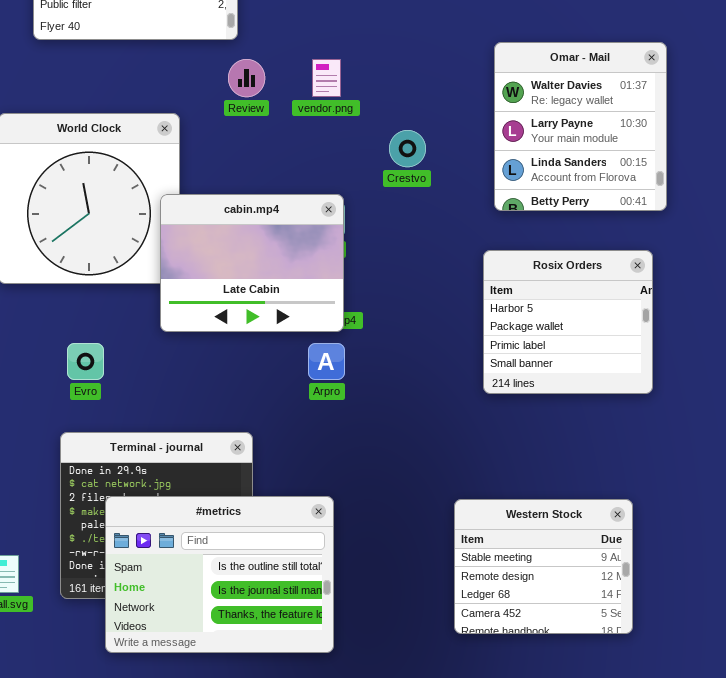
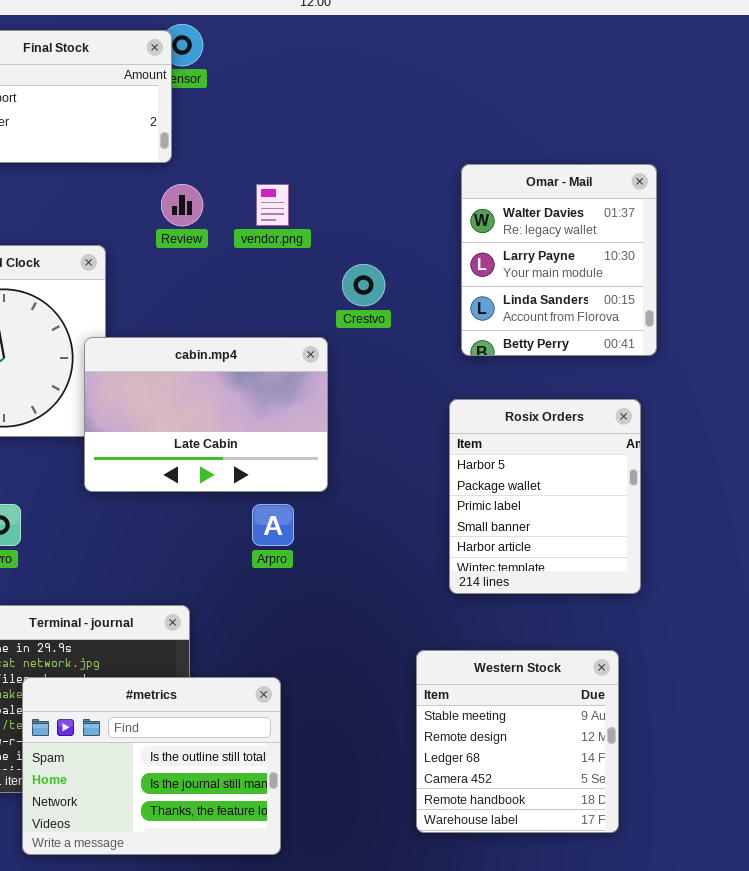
cabin.mp4: [160,194,344,332] -> [84,337,328,492], resized
Rosix Orders: [483,250,653,394] -> [449,399,641,594], resized
Western Stock: [454,499,633,634] -> [416,650,619,833], resized

